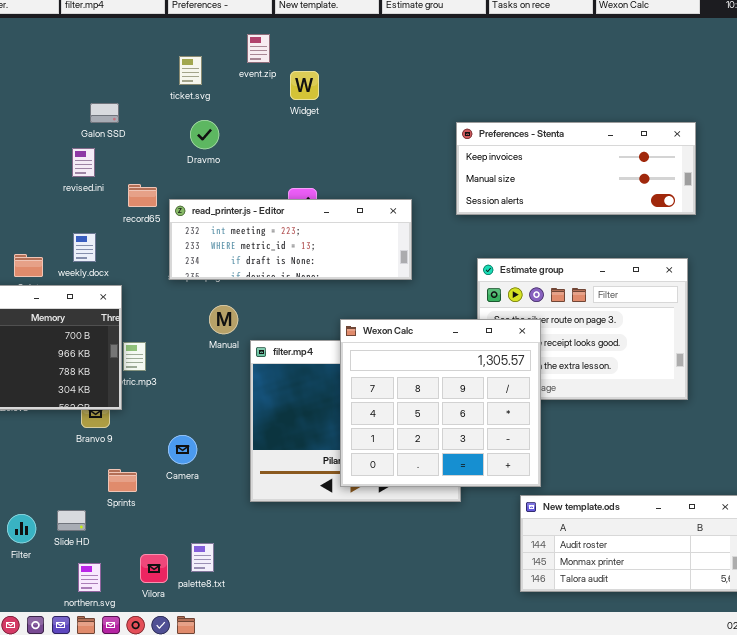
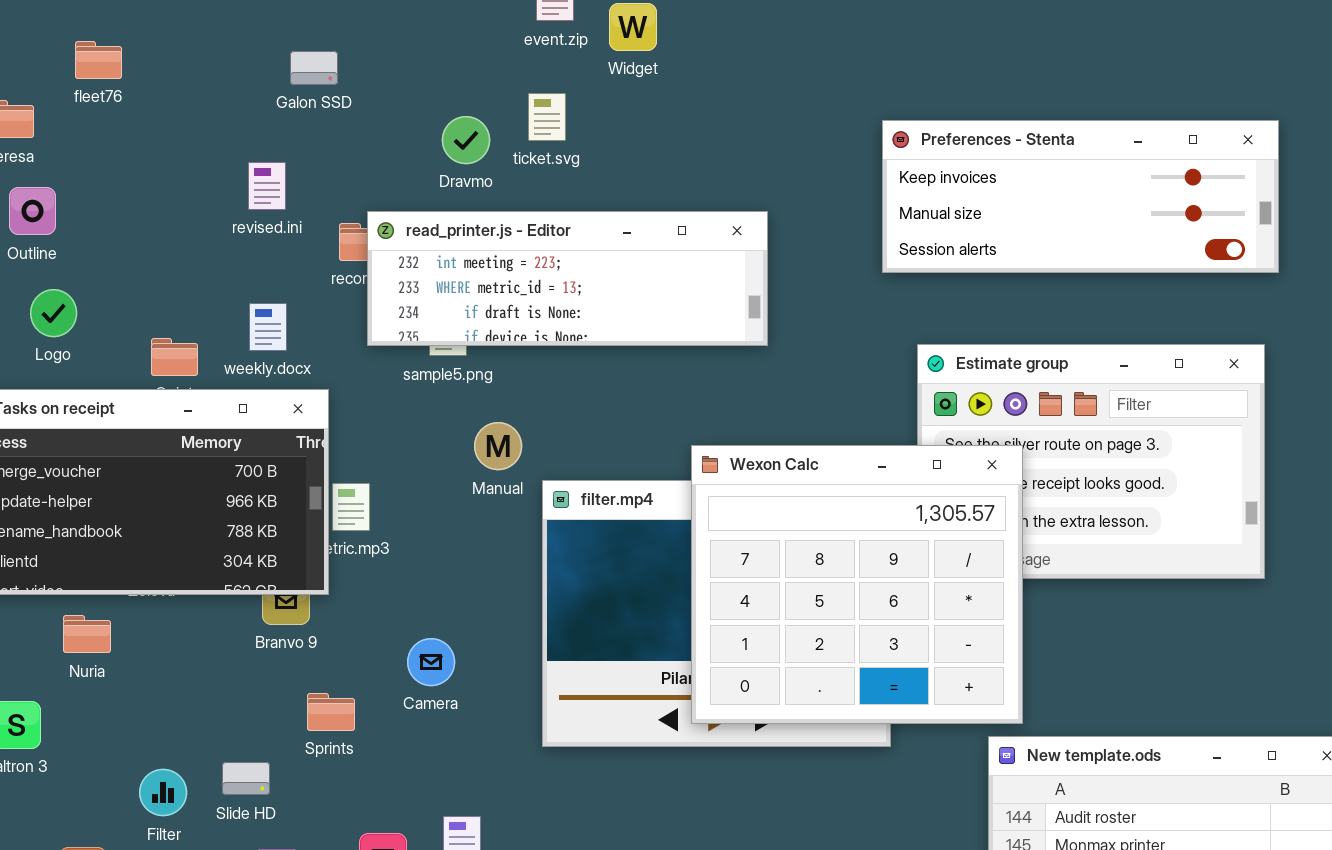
ticket.svg: [179,56,202,85] -> [528,93,566,141], moved
Widget: [290,71,319,100] -> [609,3,657,51], moved
Galon SSD: [90,103,119,123] -> [290,51,338,85], moved
read_printer.js - Editor: [169,199,412,280] -> [367,211,768,346], moved

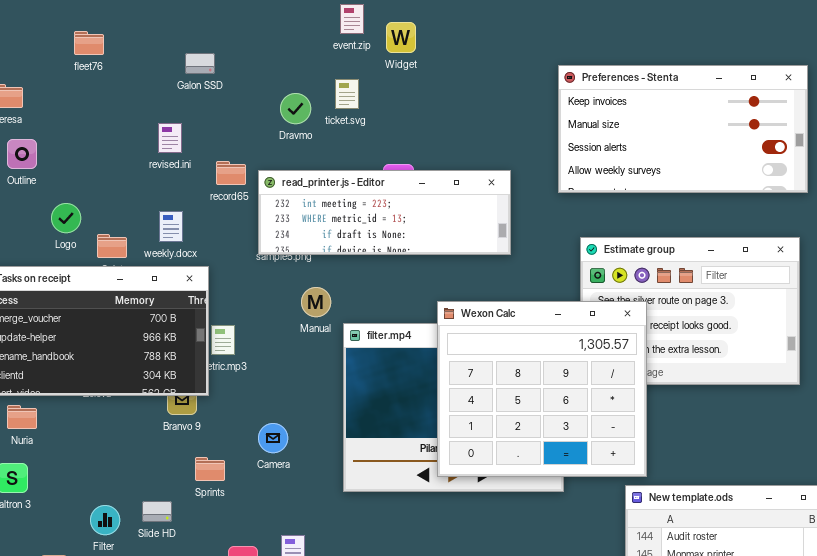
fleet76: [75,41,122,79] -> [74,31,104,55], moved
Preferences - Stenta: [882,120,1279,273] -> [558,65,808,193], resized
read_printer.js - Editor: [367,211,768,346] -> [258,170,511,255], moved
Logo: [30,289,77,337] -> [51,203,81,233], moved
Nuria: [63,615,111,653] -> [7,405,37,429], moved

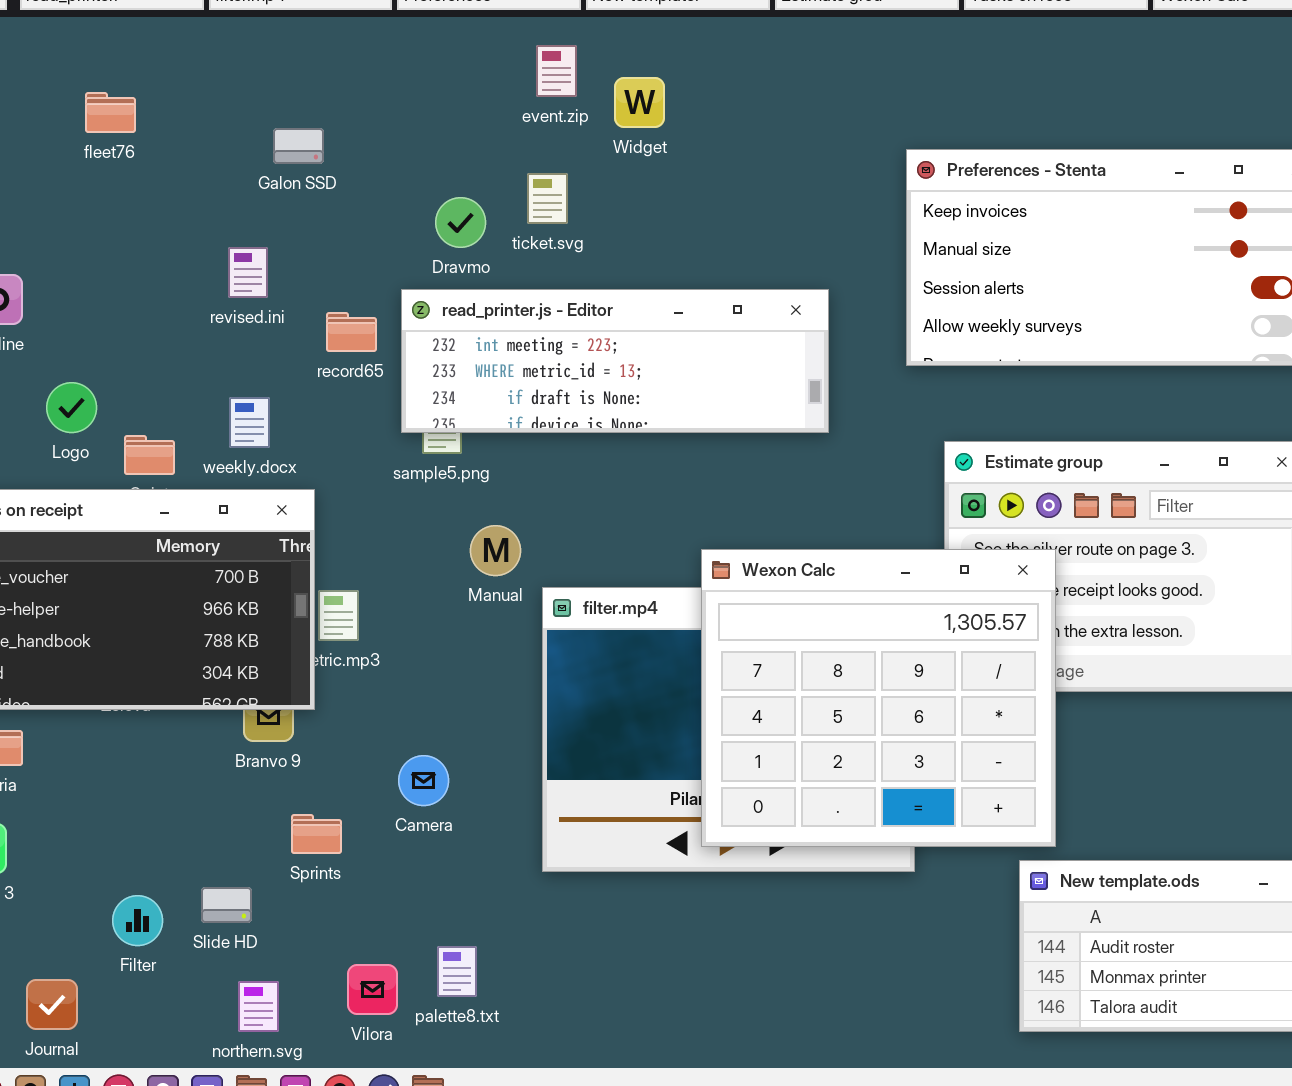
read_printer.js - Editor: [258,170,511,255] -> [401,289,829,433], moved

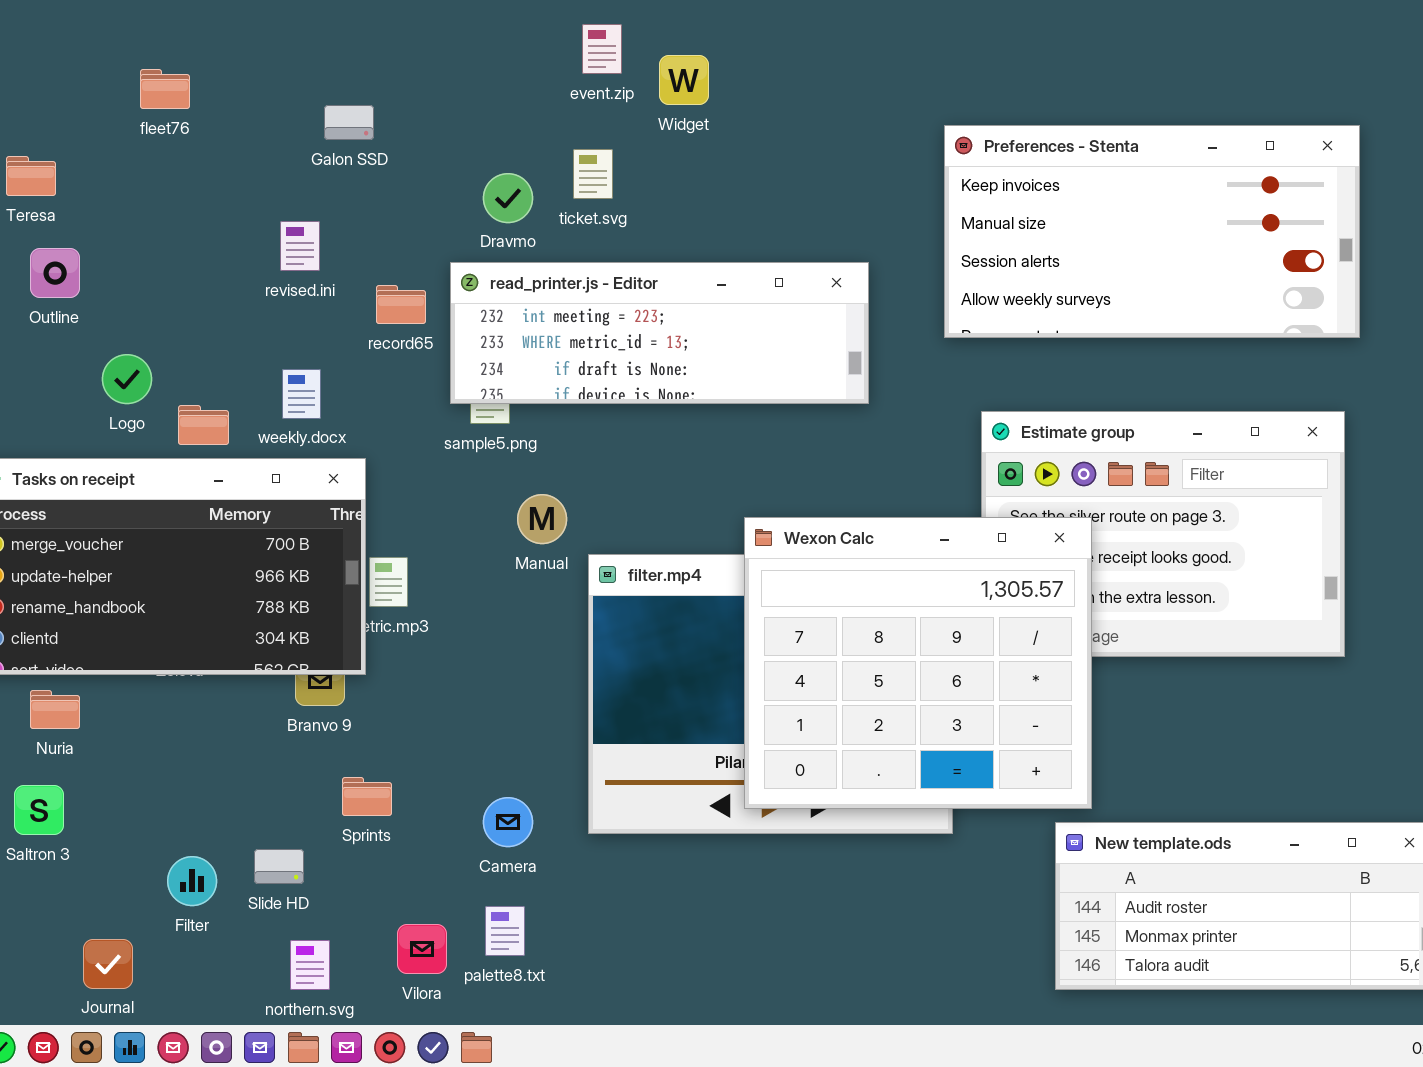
Camera: [398,755,449,806] -> [483,797,533,847], moved

